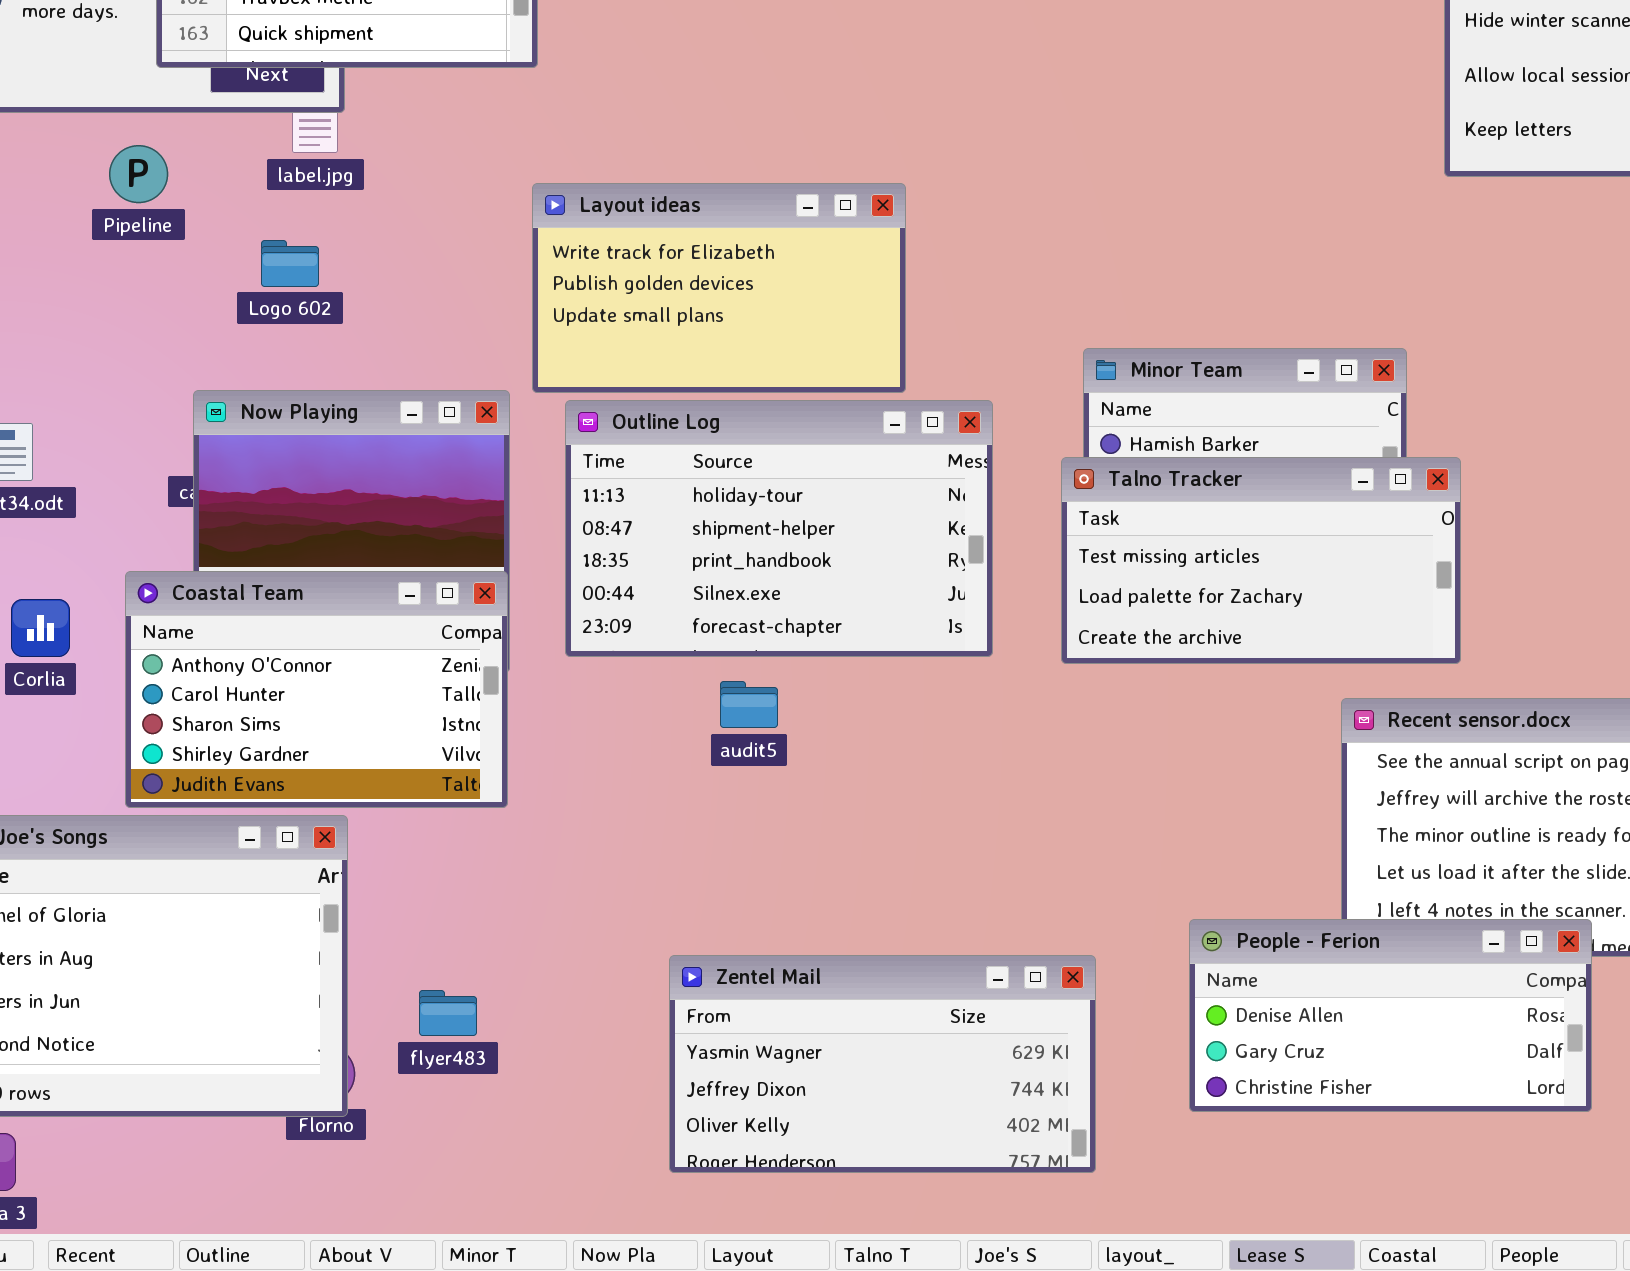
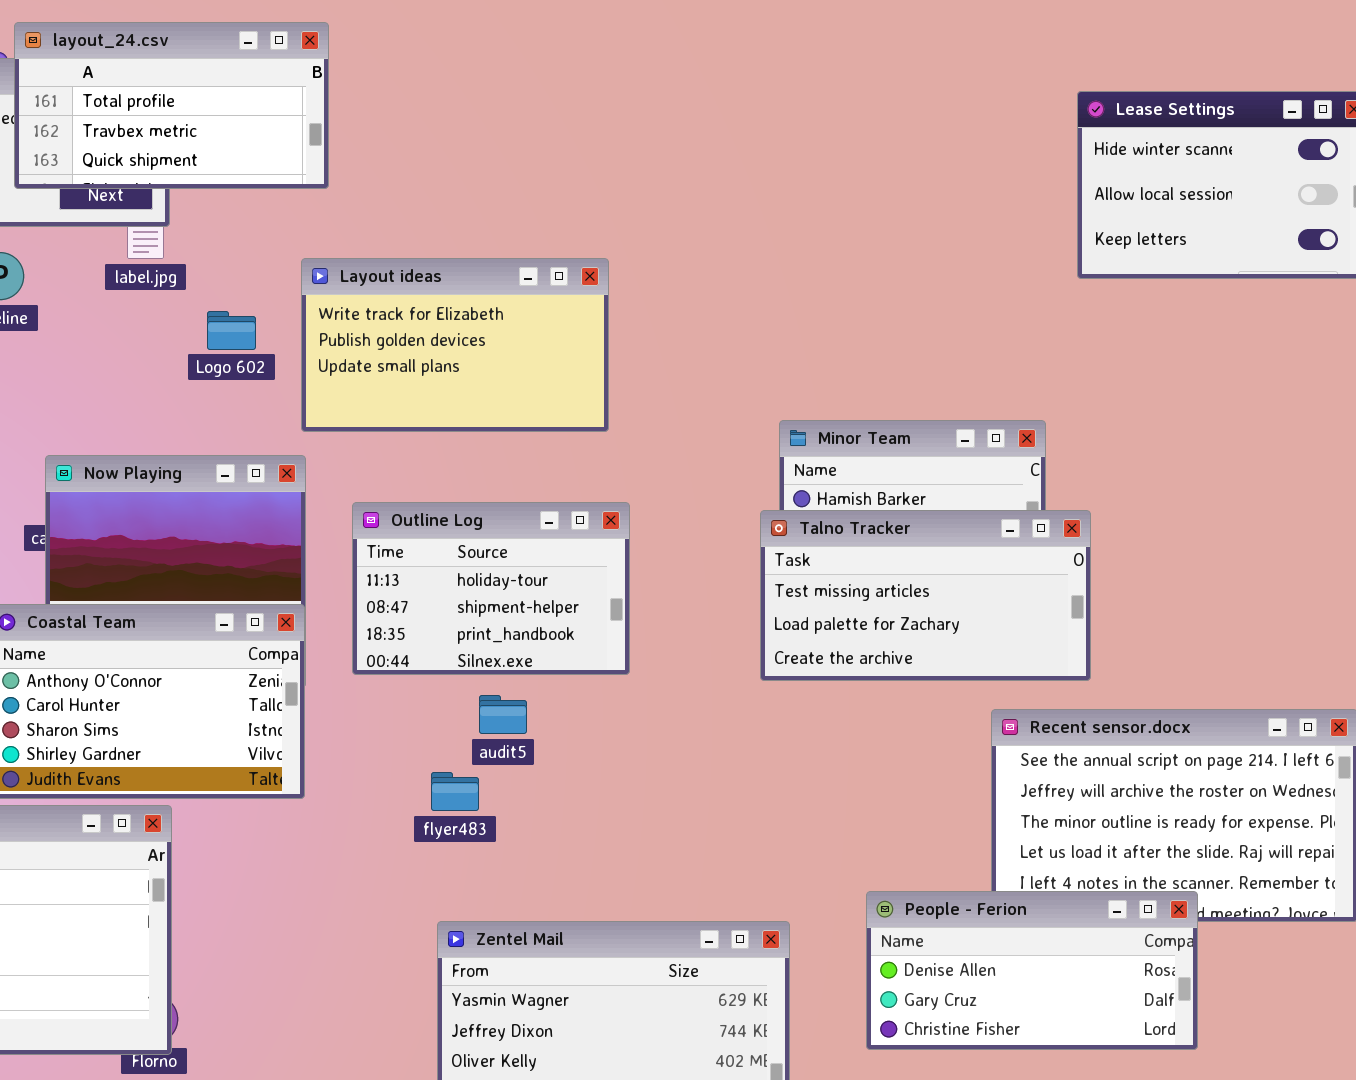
Layout ideas: [532,183,906,393] -> [301,258,609,432], moved
Logo 602: [261,240,319,287] -> [207,311,256,350], moved
Outline Log: [565,400,993,657] -> [352,502,630,675], resized
flyer483: [419,990,477,1036] -> [431,772,479,811], moved

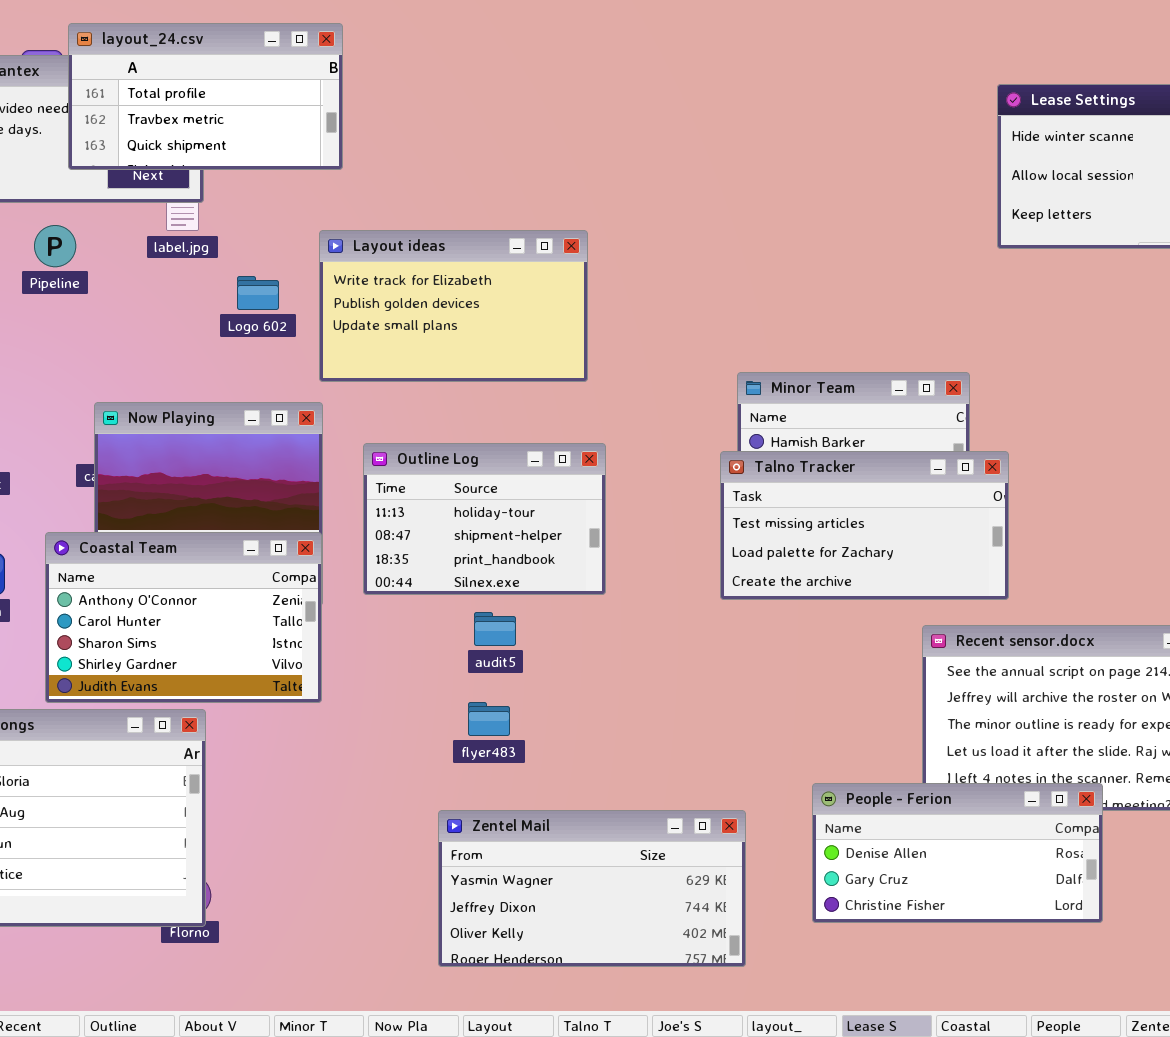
flyer483: [431,772,479,811] -> [468,702,510,736], moved

